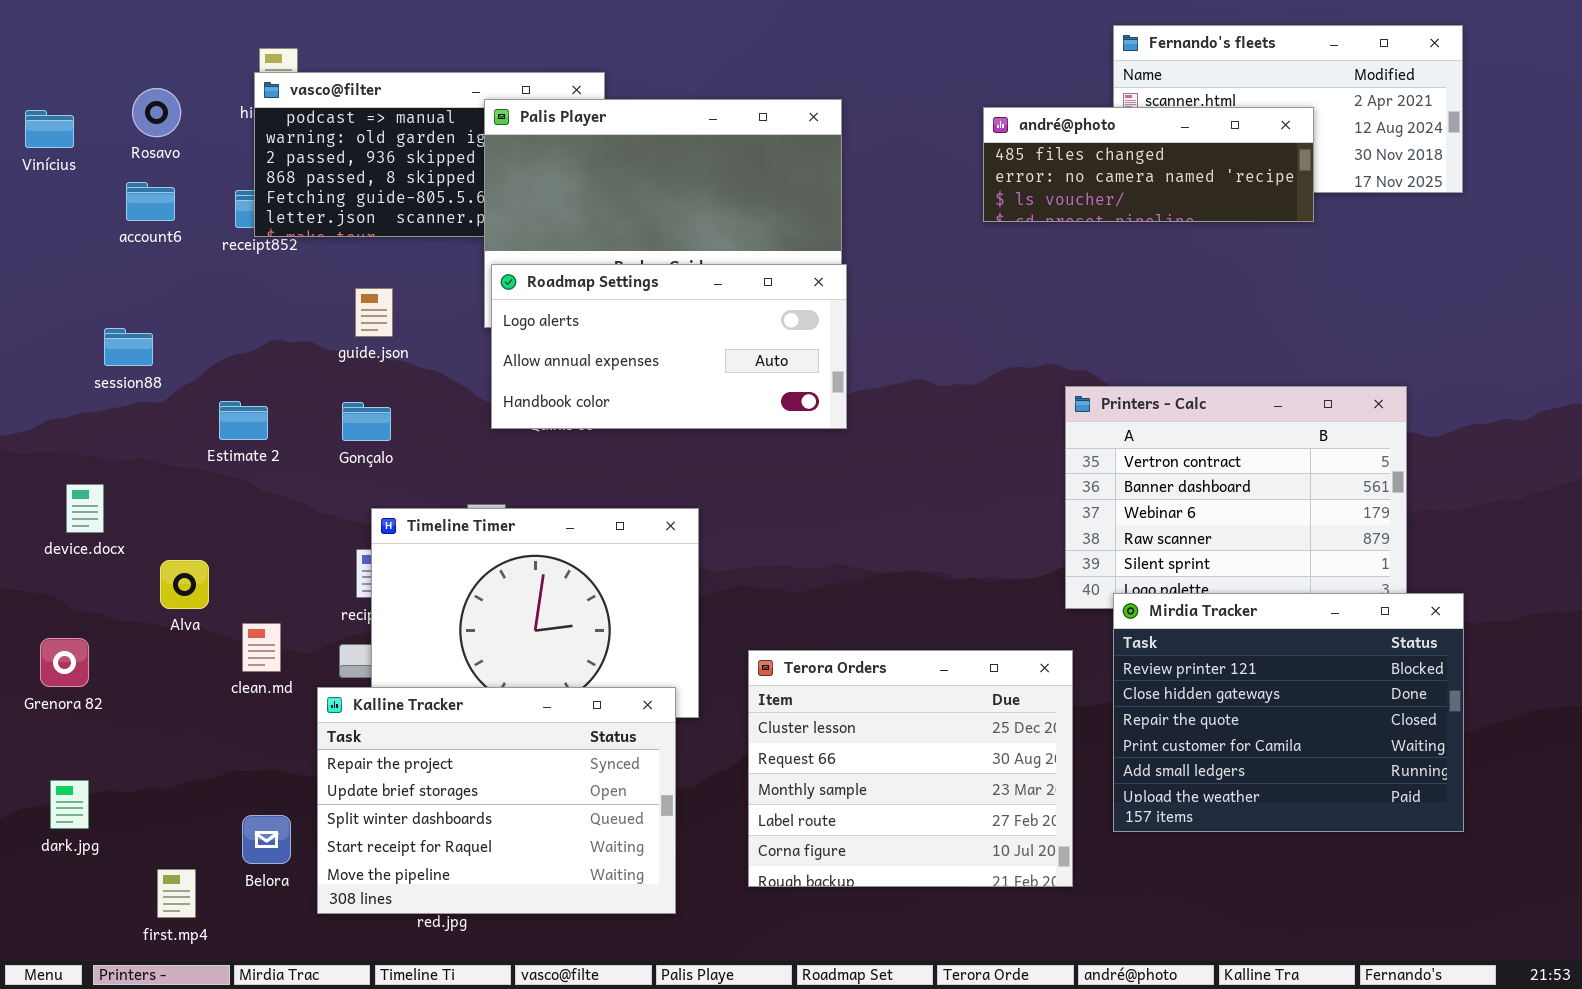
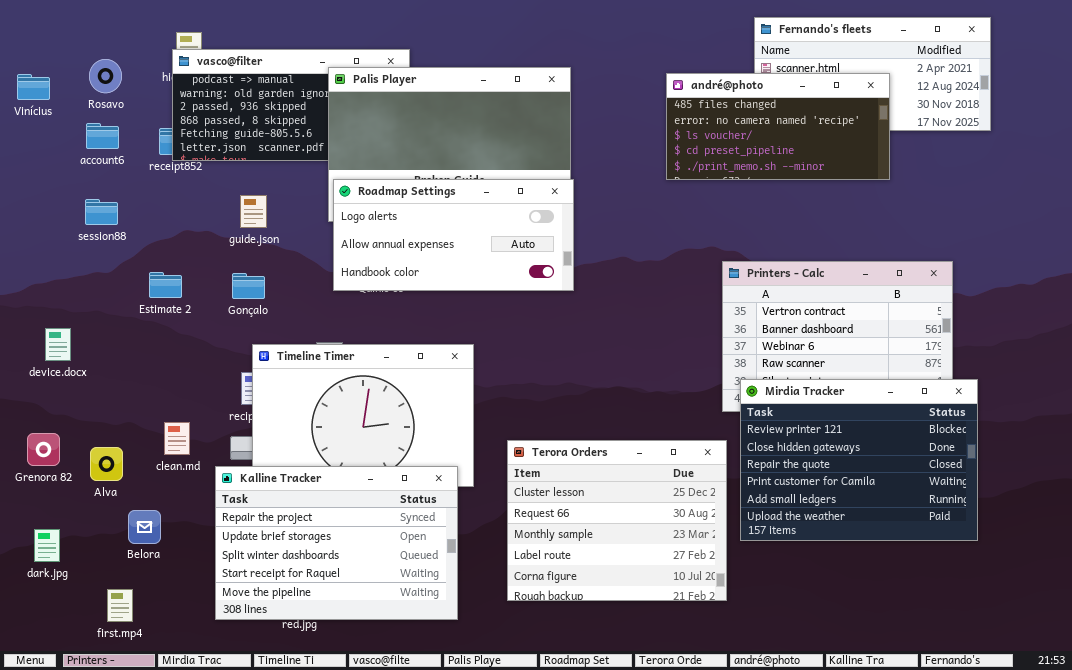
andré@photo: [983,107,1314,222] -> [666,73,890,180], resized
session88: [104,328,153,366] -> [85,199,118,225], moved
Alva: [160,560,209,609] -> [90,447,123,481], moved
Mirdia Tracker: [1113,593,1464,832] -> [740,379,978,541], moved
Belora: [242,815,291,864] -> [128,510,161,544], moved

